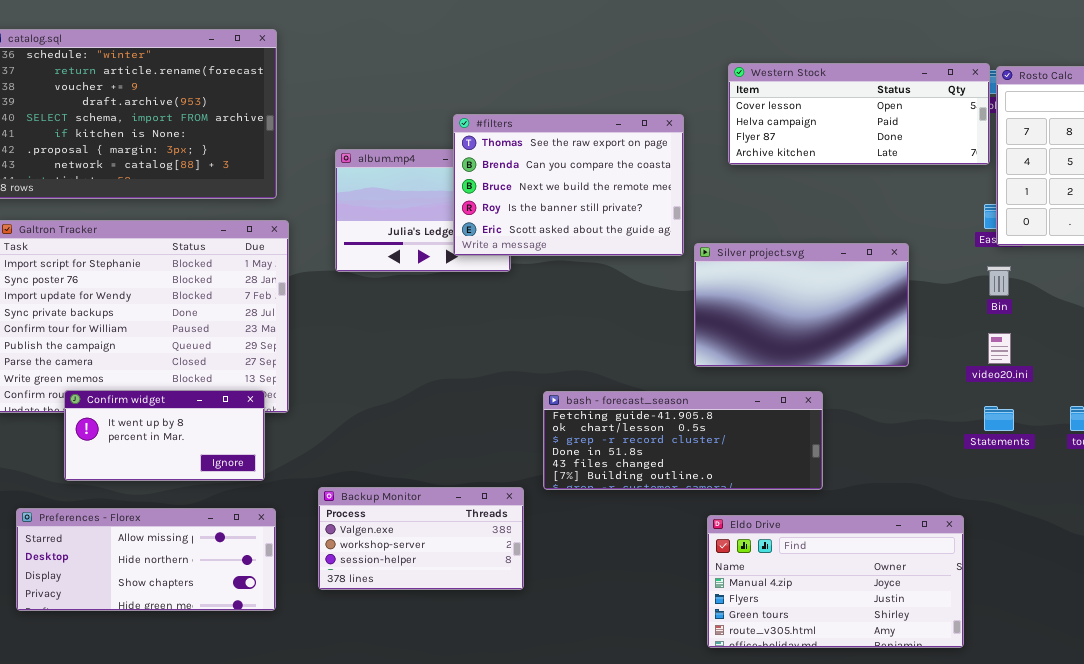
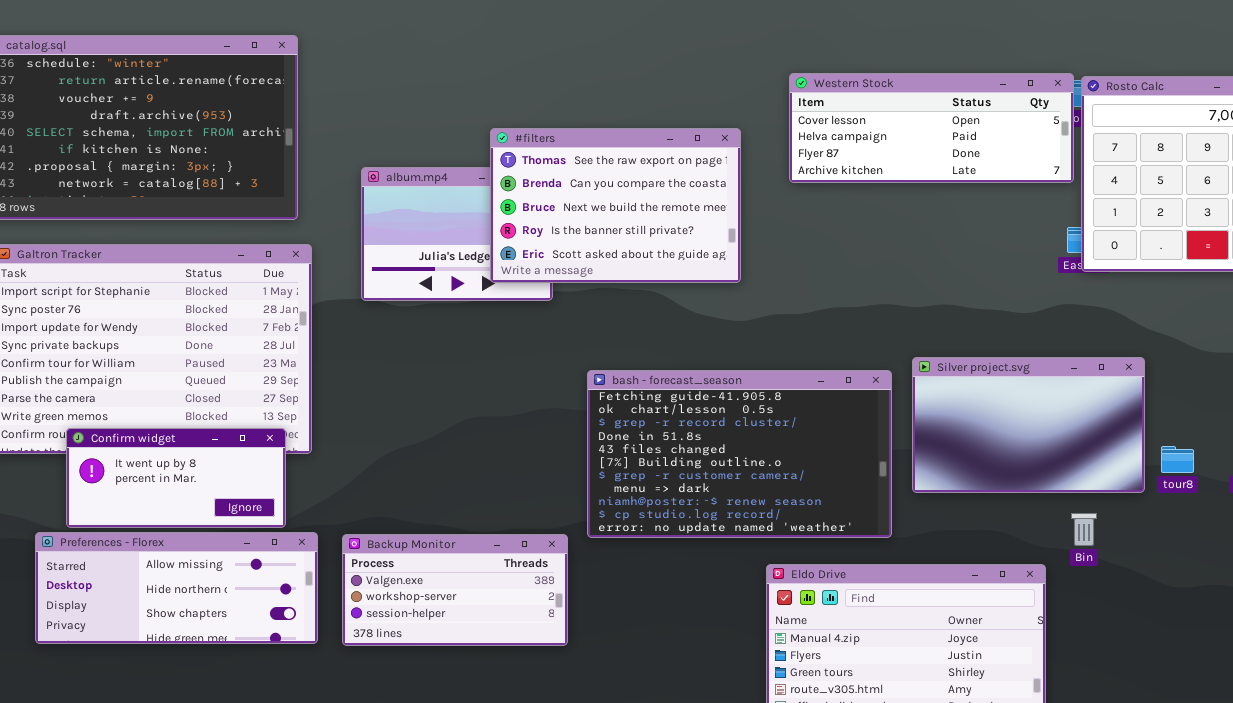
Silver project.svg: [694,243,909,367] -> [912,357,1145,493], moved
Bin: [987,266,1011,296] -> [1071,513,1097,546], moved
bash - forecast_season: [543,391,823,490] -> [587,370,892,538], resized
Preferences - Florex: [16,508,276,611] -> [35,532,318,644], moved

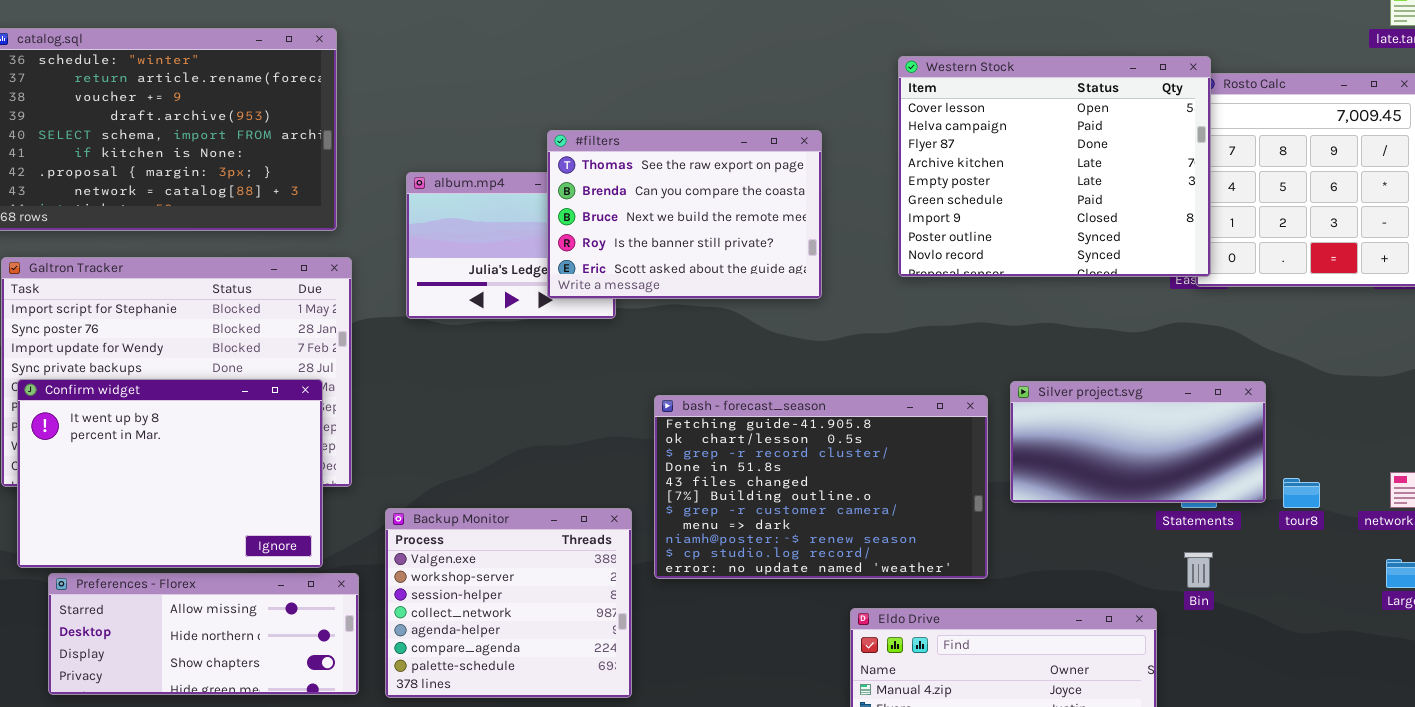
Western Stock: [789,73,1074,183] -> [898,56,1211,277], moved, resized
Silver project.svg: [912,357,1145,493] -> [1010,381,1266,503], resized
Confirm widget: [66,428,286,528] -> [17,379,323,568], resized
Backup Monitor: [342,534,568,646] -> [385,508,632,698], resized

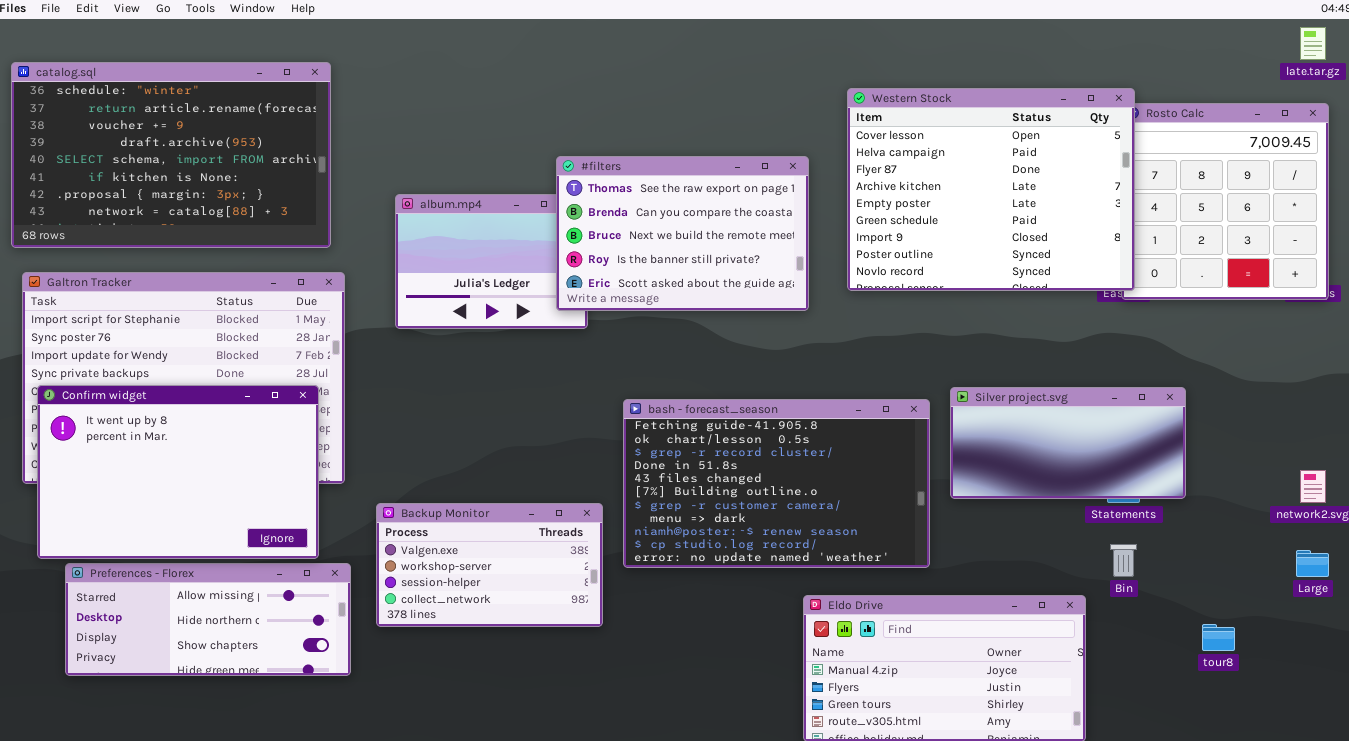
#filters: [547,130,822,299] -> [556,156,809,311], moved
tour8: [1283,478,1320,508] -> [1202,624,1235,651], moved
Backup Monitor: [385,508,632,698] -> [376,503,603,627], resized

